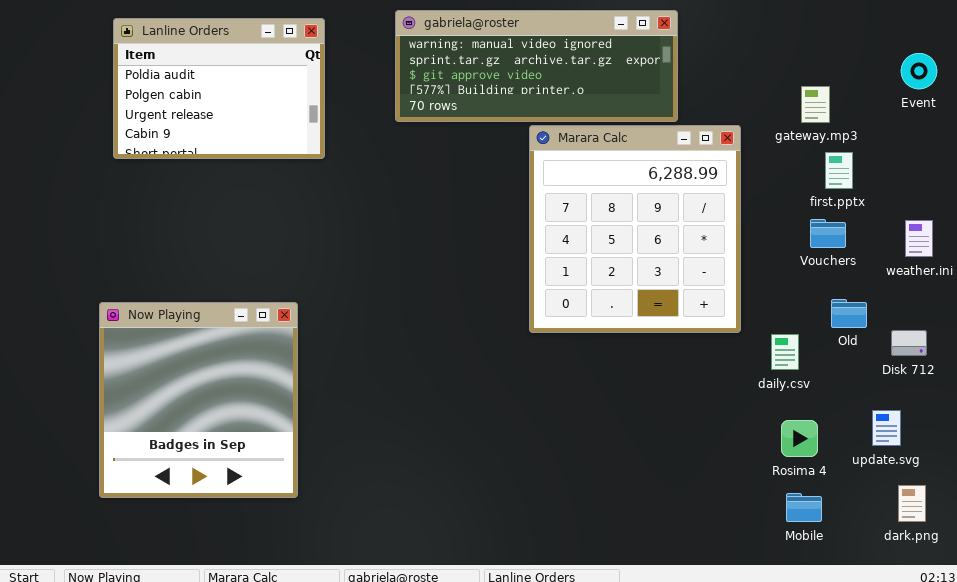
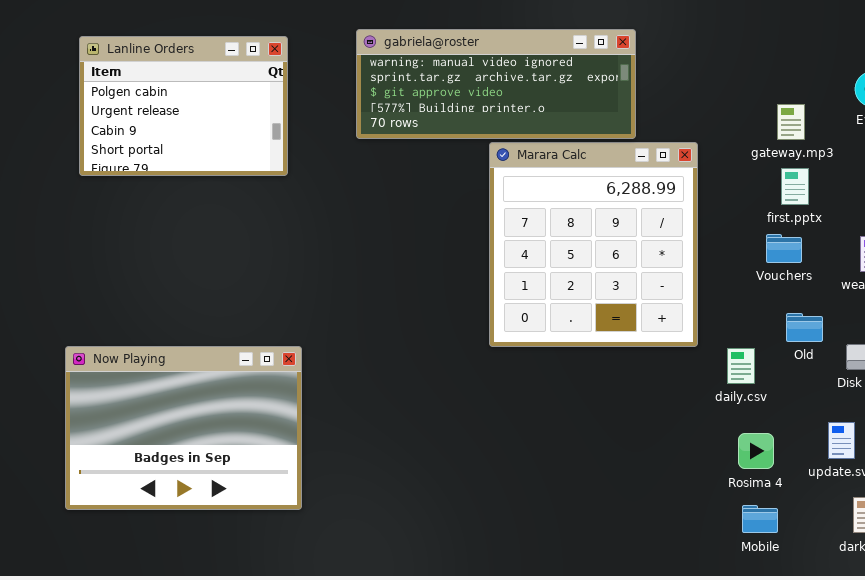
Lanline Orders: [113,18,325,159] -> [79,36,288,176], scrolled down 1 row
gateway.mp3: [801,86,830,123] -> [777,104,805,140], moved
Now Playing: [99,302,298,498] -> [65,346,302,510], resized

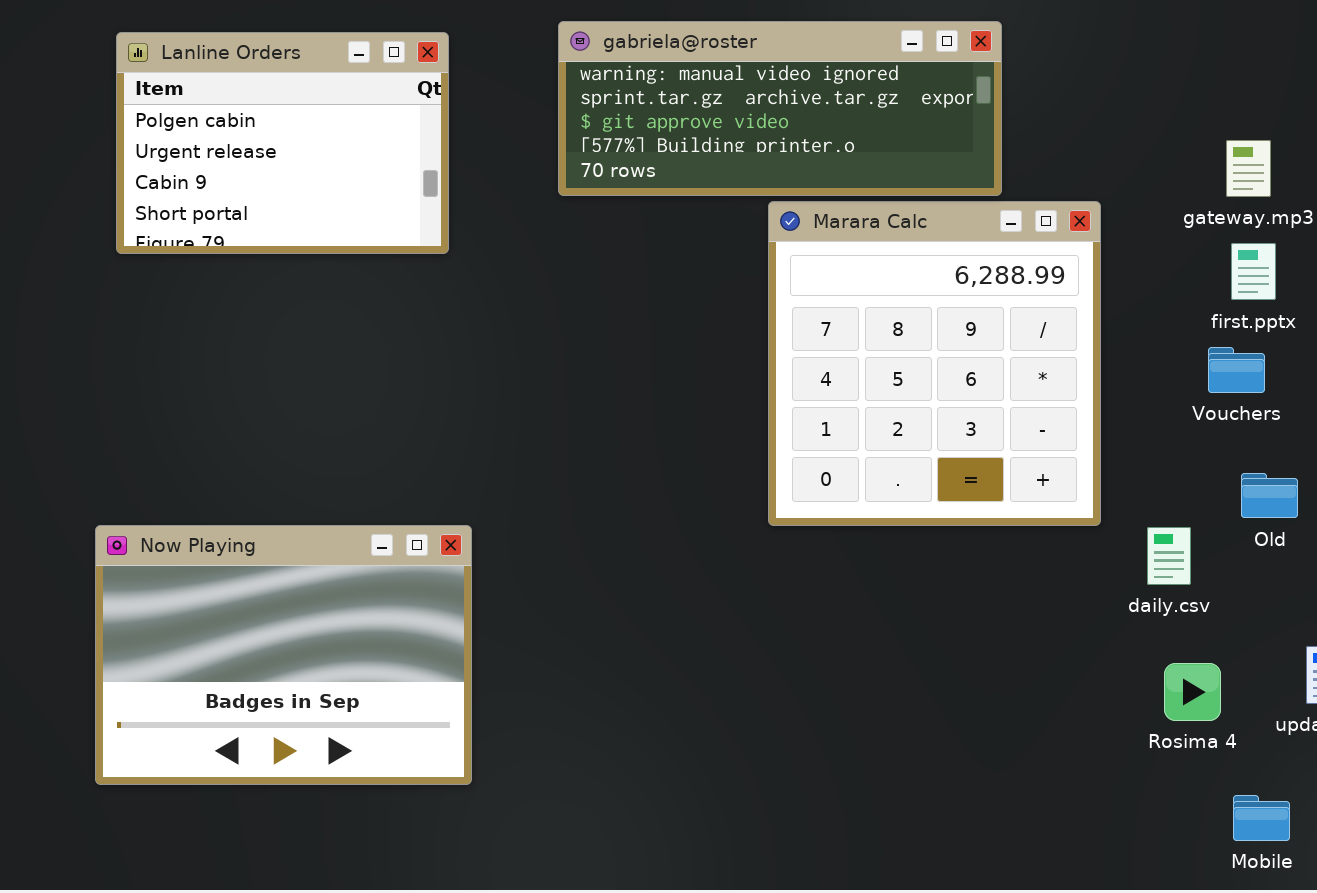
Mobile: [742,505,778,533] -> [1233,795,1290,841], moved

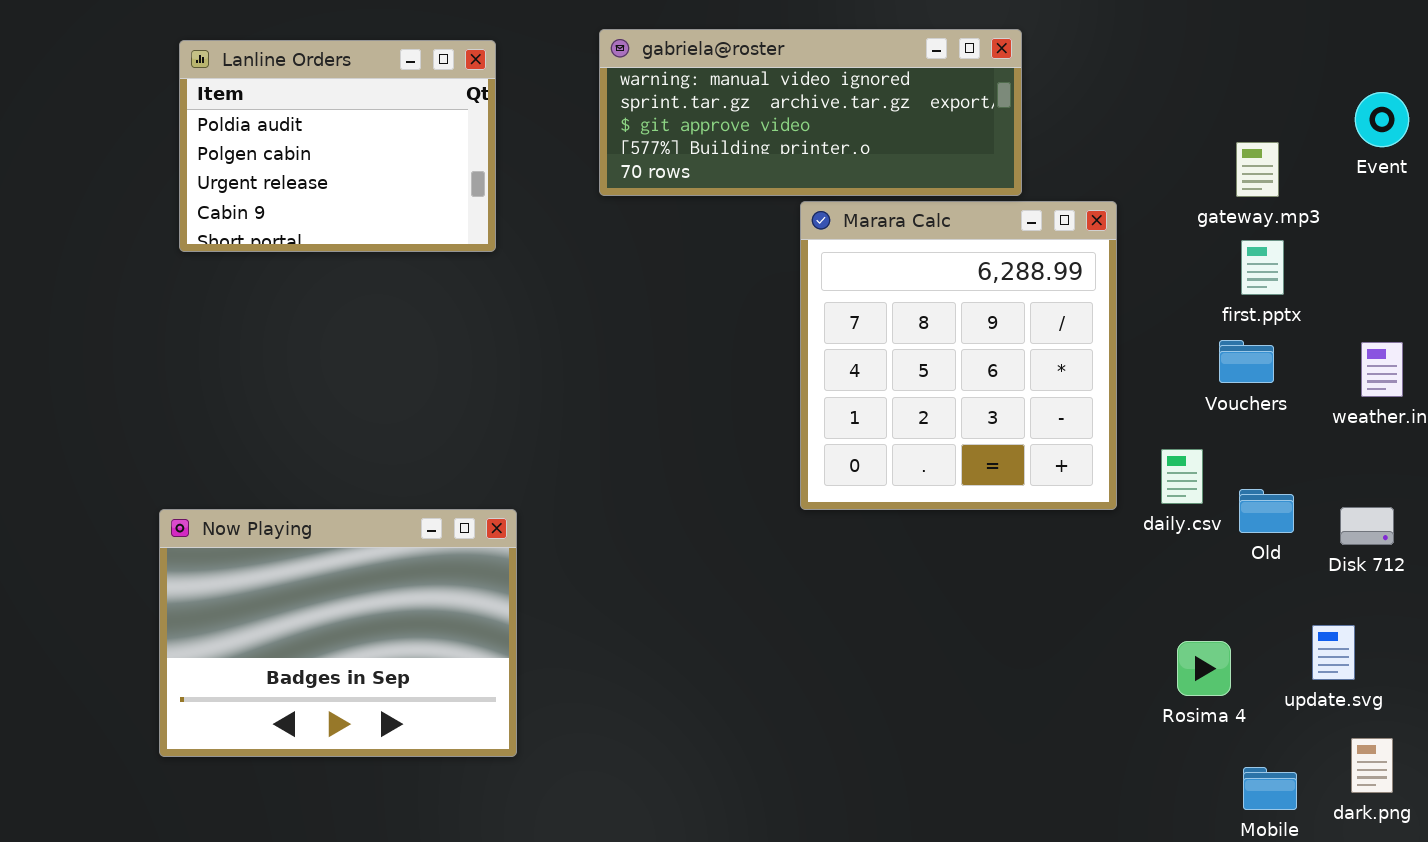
Lanline Orders: [116,32,449,254] -> [179,40,496,252], scrolled up 1 row
Old: [1241,473,1298,518] -> [1239,489,1294,533], moved
daily.csv: [1147,527,1191,585] -> [1161,449,1203,504], moved

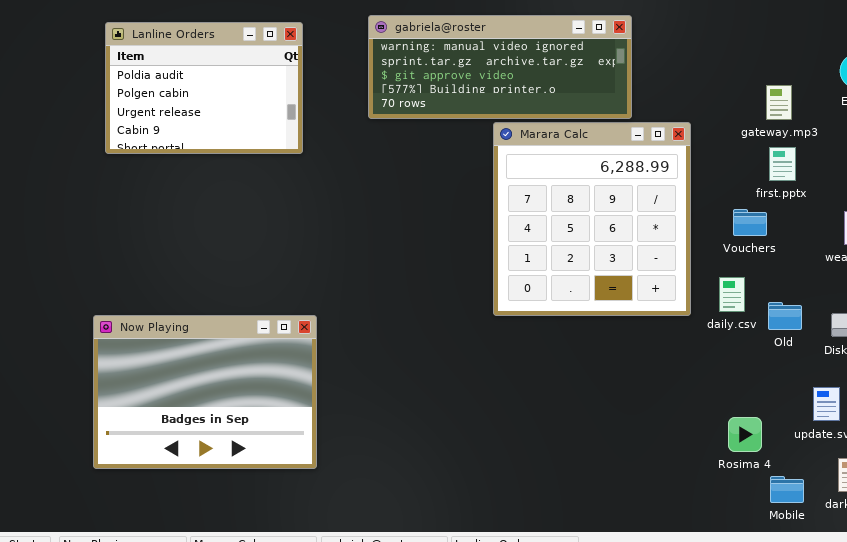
Vouchers: [1219,340,1274,383] -> [733,209,767,236], moved
Rosima 4: [1177,641,1231,696] -> [728,417,762,452], moved

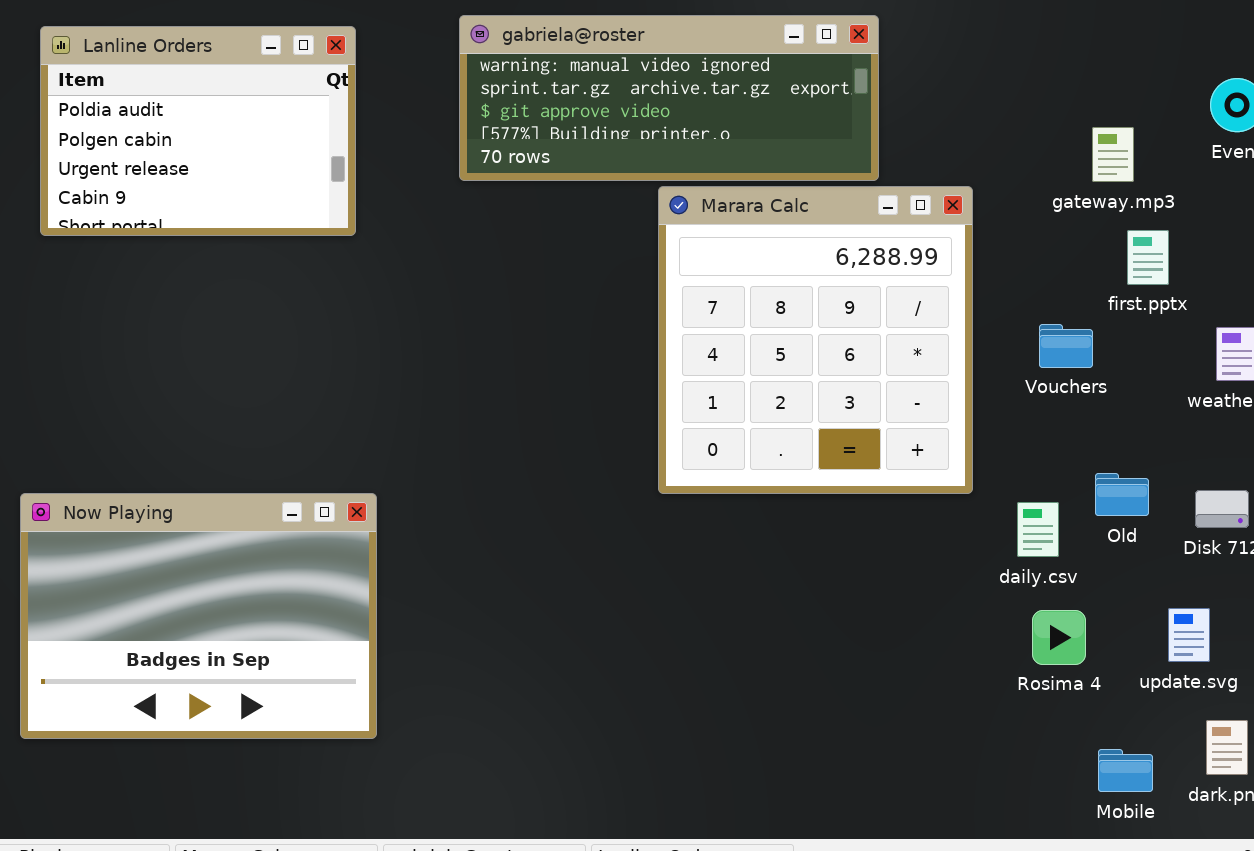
first.pptx: [769,147,796,181] -> [1127,230,1169,285], moved
daily.csv: [719,277,745,312] -> [1017,502,1059,557], moved
Rosima 4: [728,417,762,452] -> [1032,610,1086,665], moved

